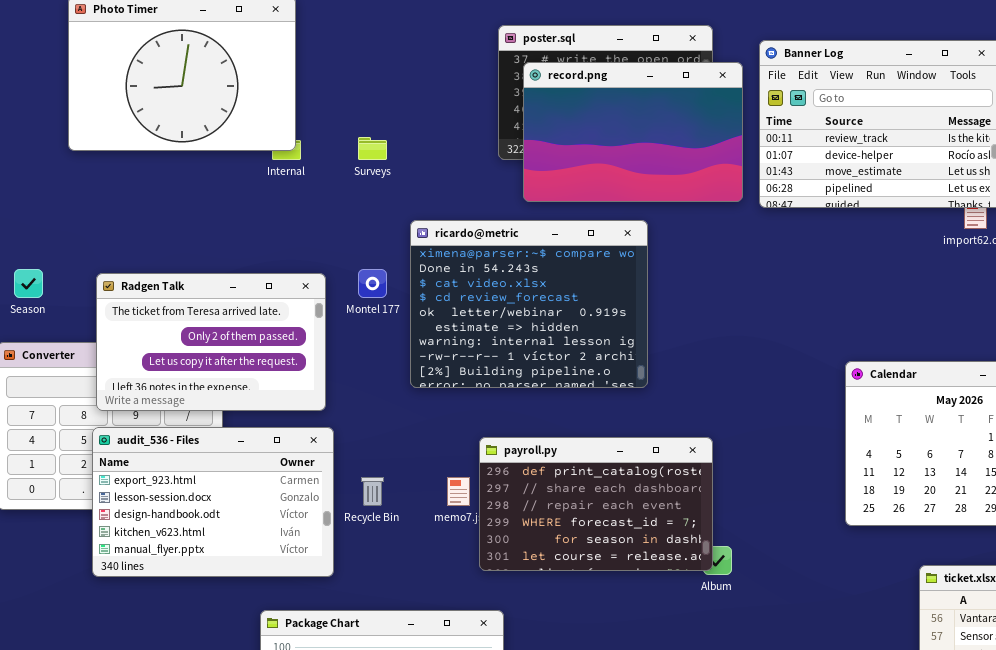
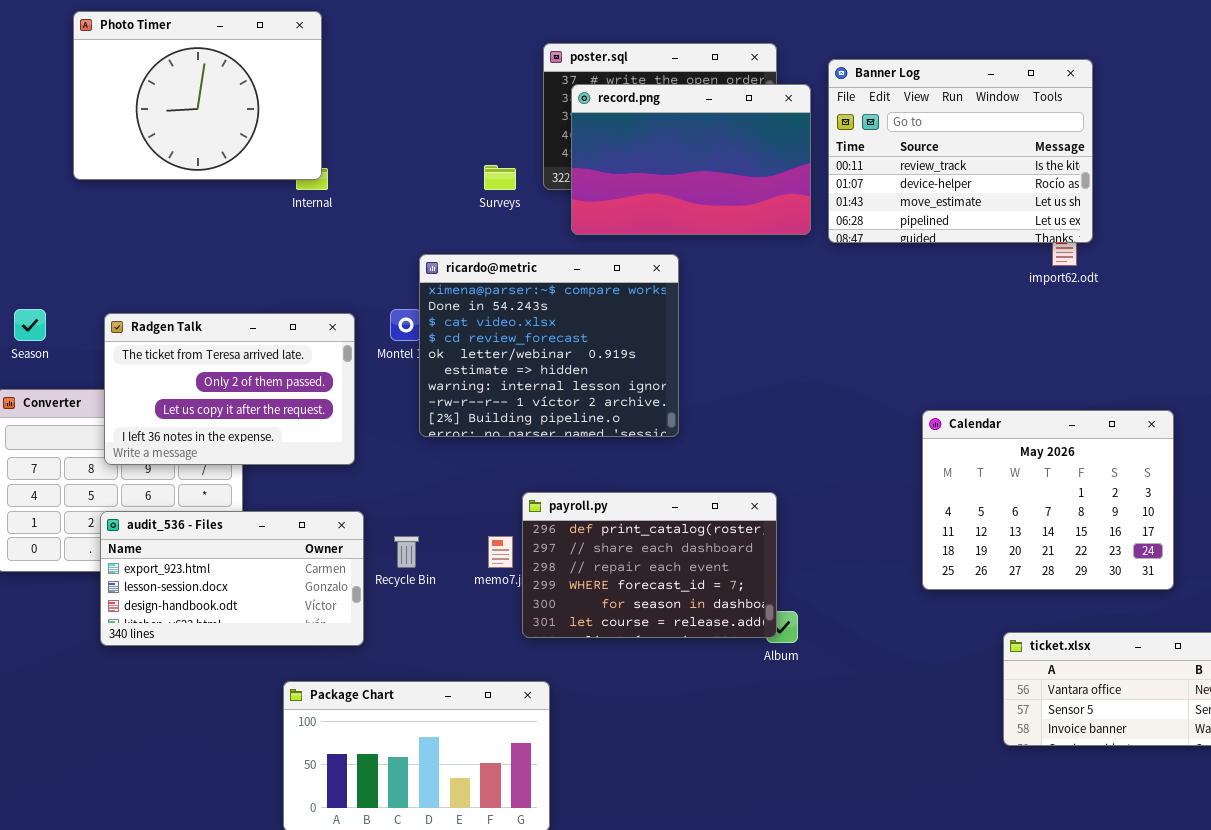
Surveys: [358,137,387,160] -> [484,165,516,190], moved
ricardo@metric: [410,220,648,388] -> [419,254,679,437], moved
audit_536 - Files: [92,427,334,577] -> [100,511,364,646], resized

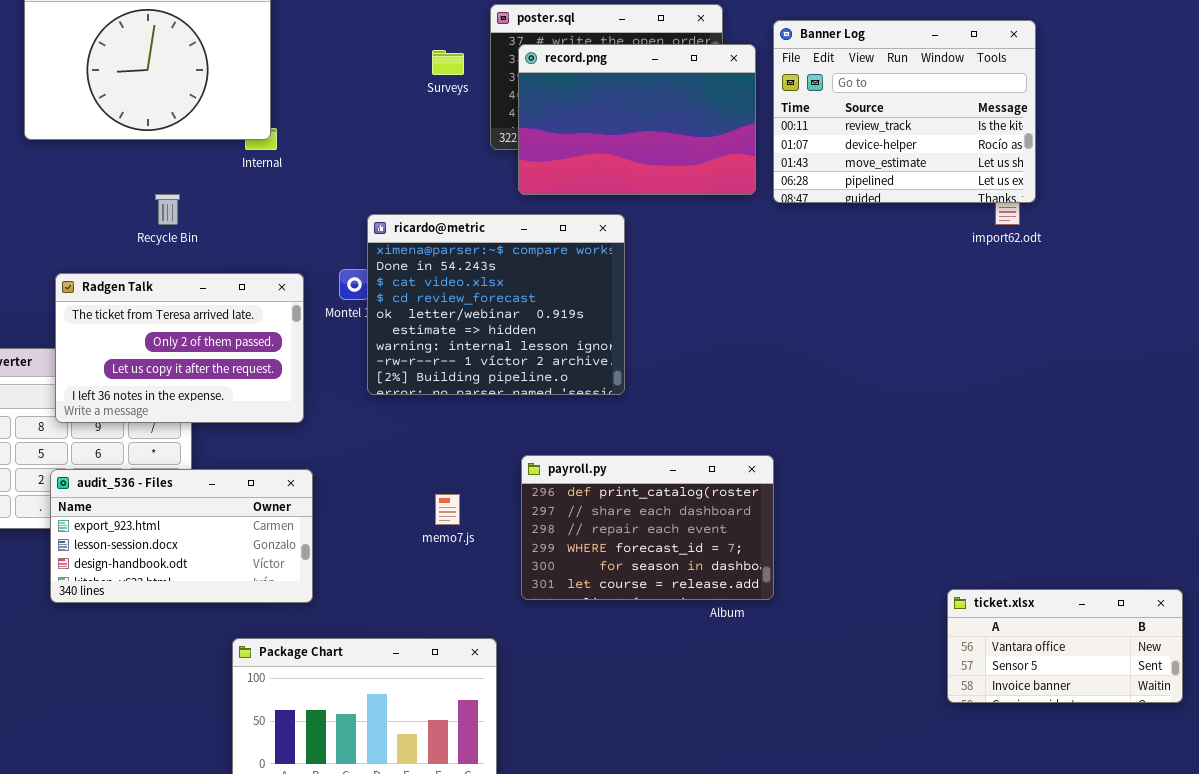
Surveys: [484,165,516,190] -> [432,50,464,75], moved
Calendar: [922,410,1174,590] -> none, closed
payroll.py: [522,492,777,638] -> [521,455,774,600], moved
Recycle Bin: [394,536,419,568] -> [155,194,180,225], moved

